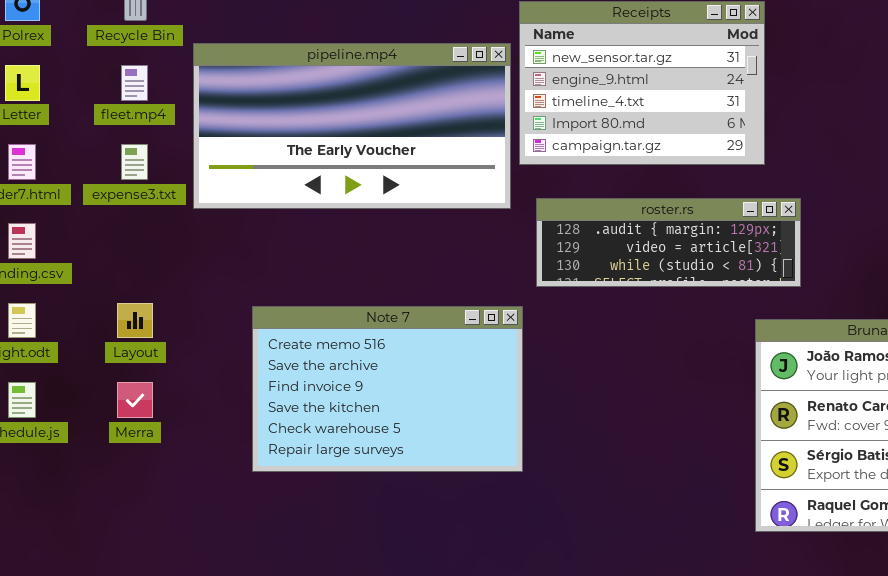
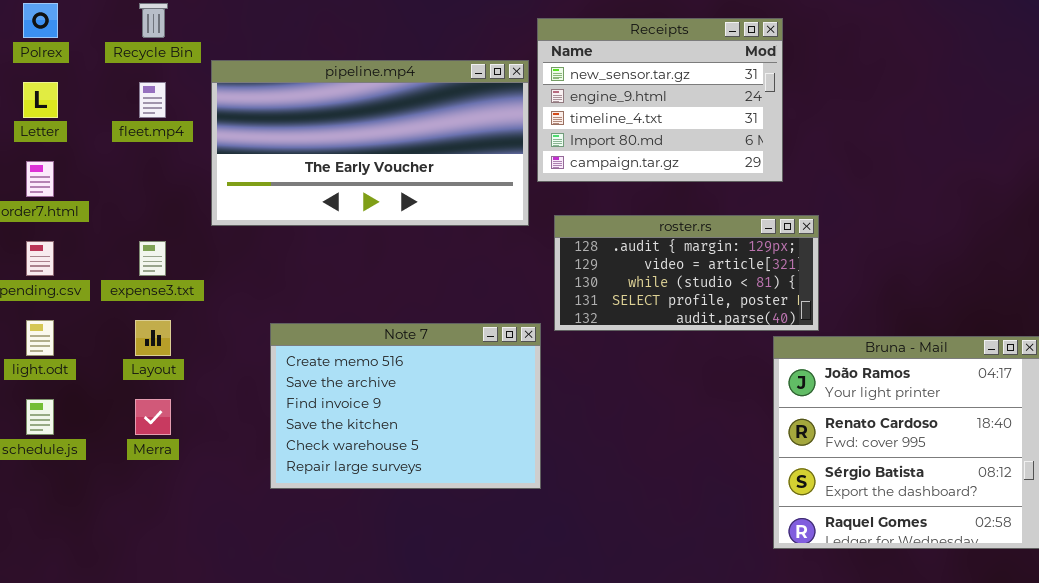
expense3.txt: [121,144,148,180] -> [139,241,166,276], moved
roster.rs: [536,198,801,287] -> [554,215,819,331], resized

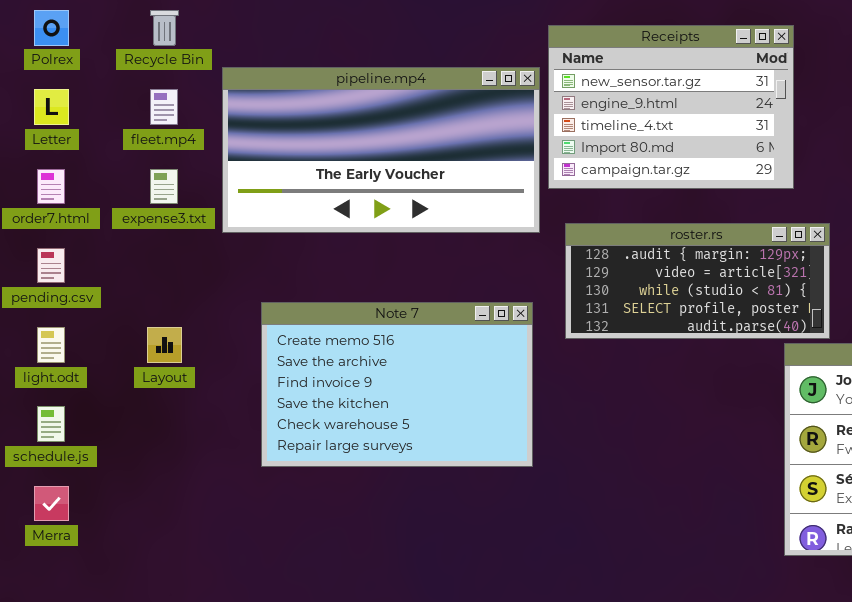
expense3.txt: [139,241,166,276] -> [150,169,178,204], moved
Note 7: [270,323,541,489] -> [261,302,533,467], moved
Merra: [135,399,171,435] -> [34,486,69,521], moved

